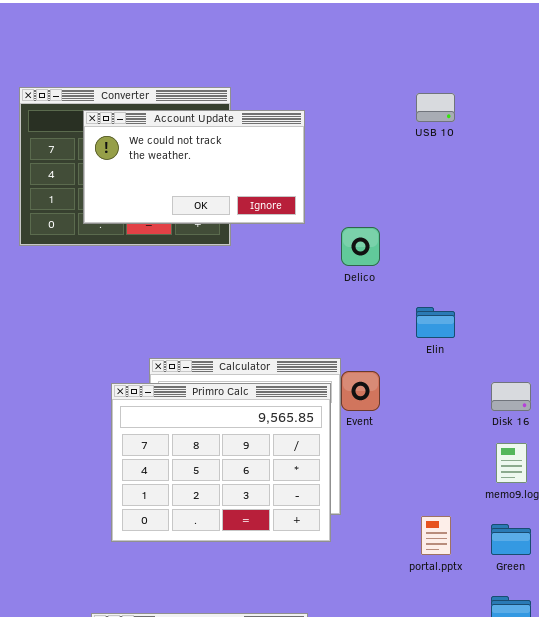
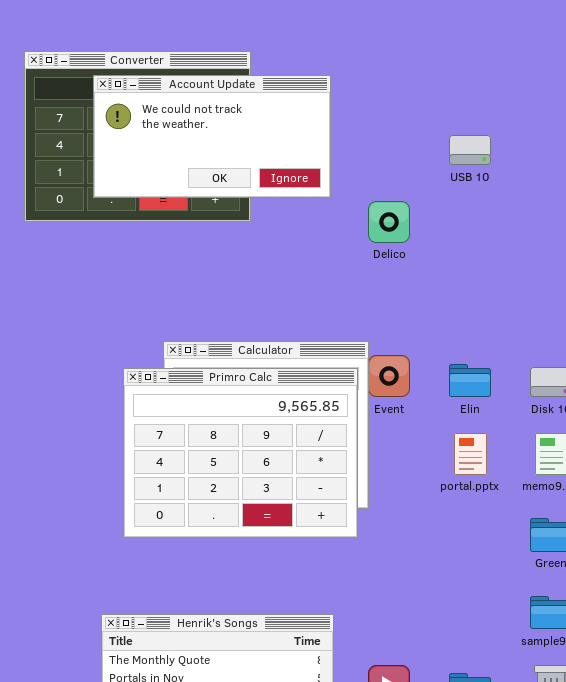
USB 10: [416,93,455,122] -> [449,135,491,165], moved
Elin: [416,307,455,338] -> [449,364,491,397], moved
portal.pptx: [421,516,451,555] -> [454,433,487,475], moved

